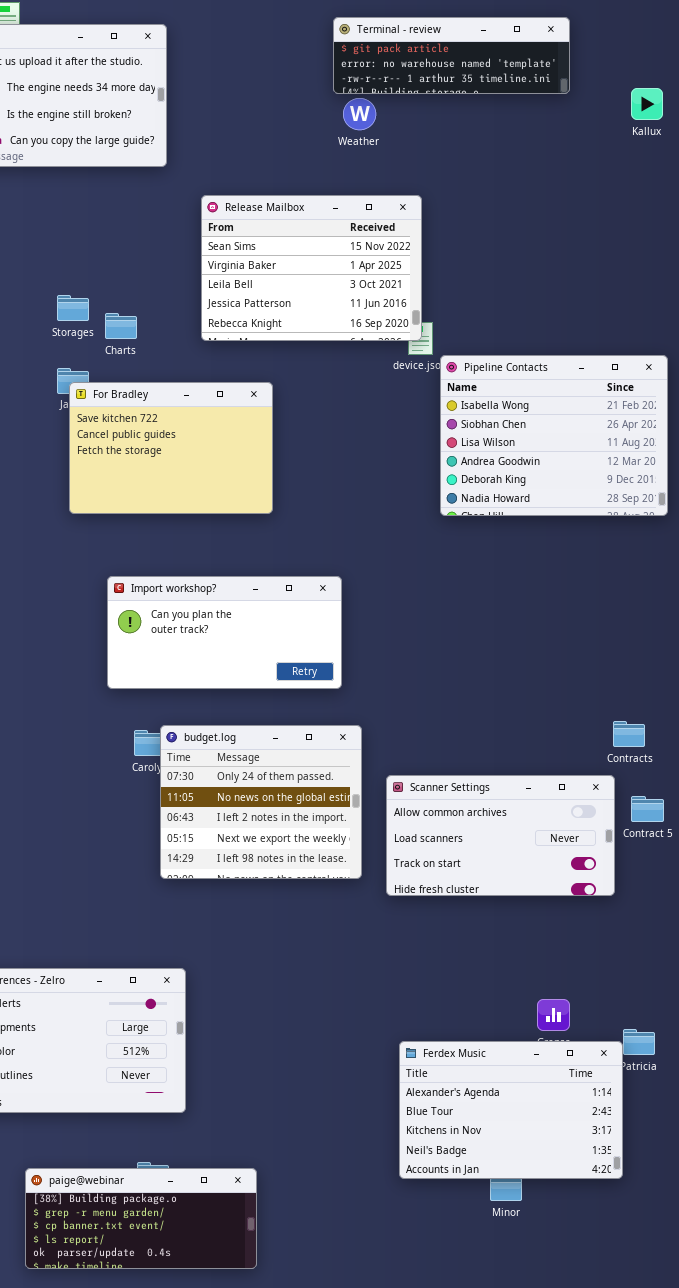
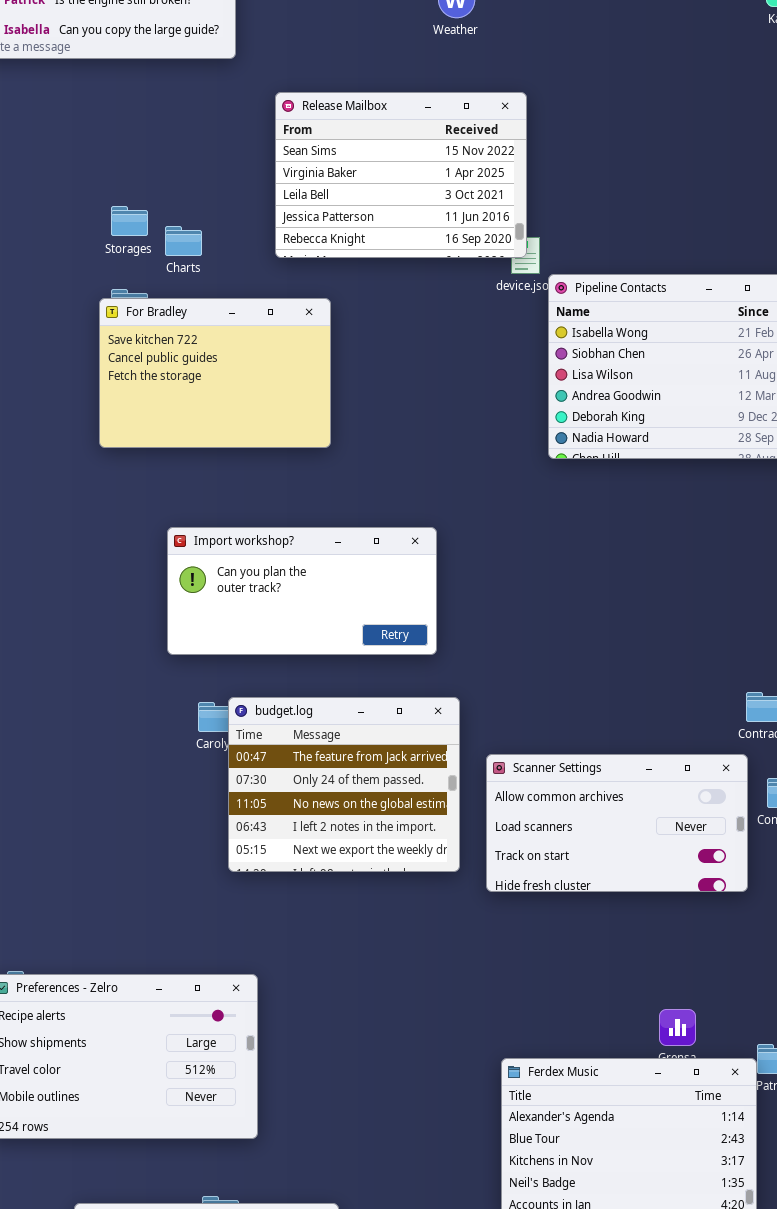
For Bradley: [69,382,273,514] -> [99,298,331,448], moved
budget.log: [160,725,362,879] -> [228,697,460,872], scrolled up 1 row

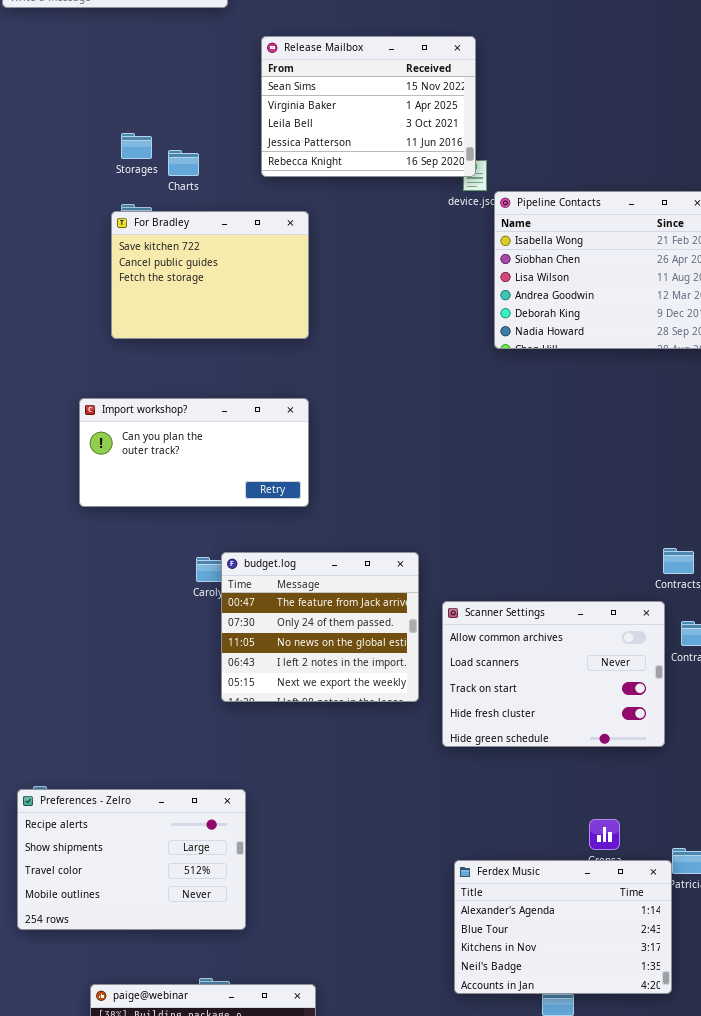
Import workshop?: [167,527,437,655] -> [79,398,309,507], moved
Scanner Settings: [486,754,748,892] -> [442,601,665,747], resized

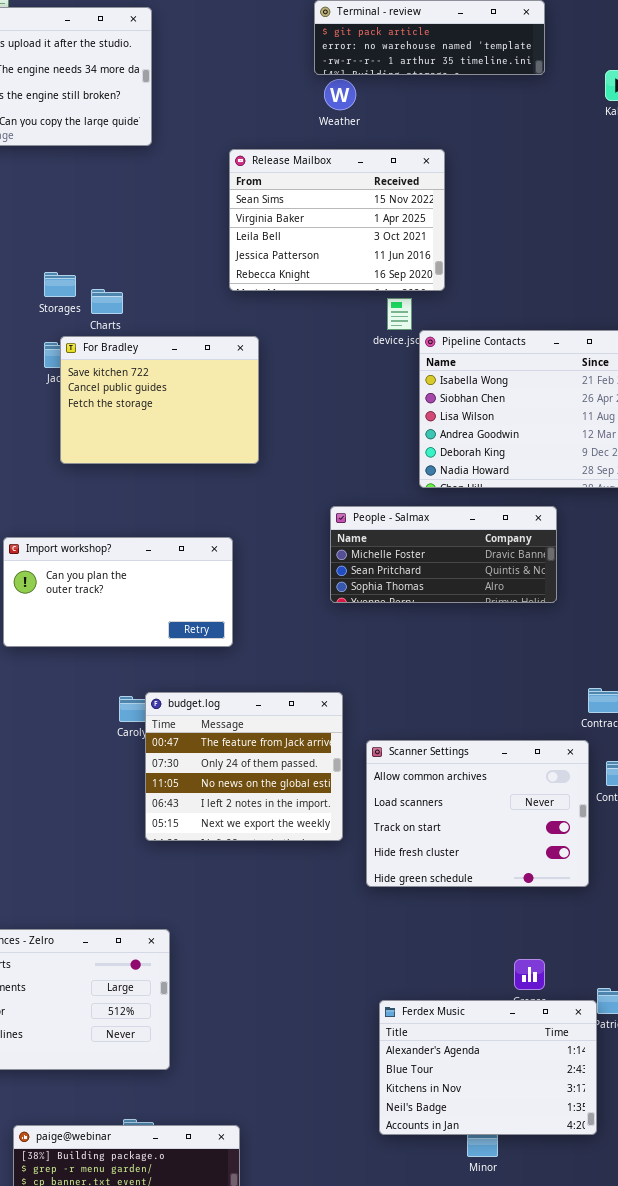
Release Mailbox: [261,36,476,177] -> [229,149,445,291], moved
For Bradley: [111,211,309,339] -> [60,336,259,464], moved
People - Salmax: none -> [330,506,557,603], opened

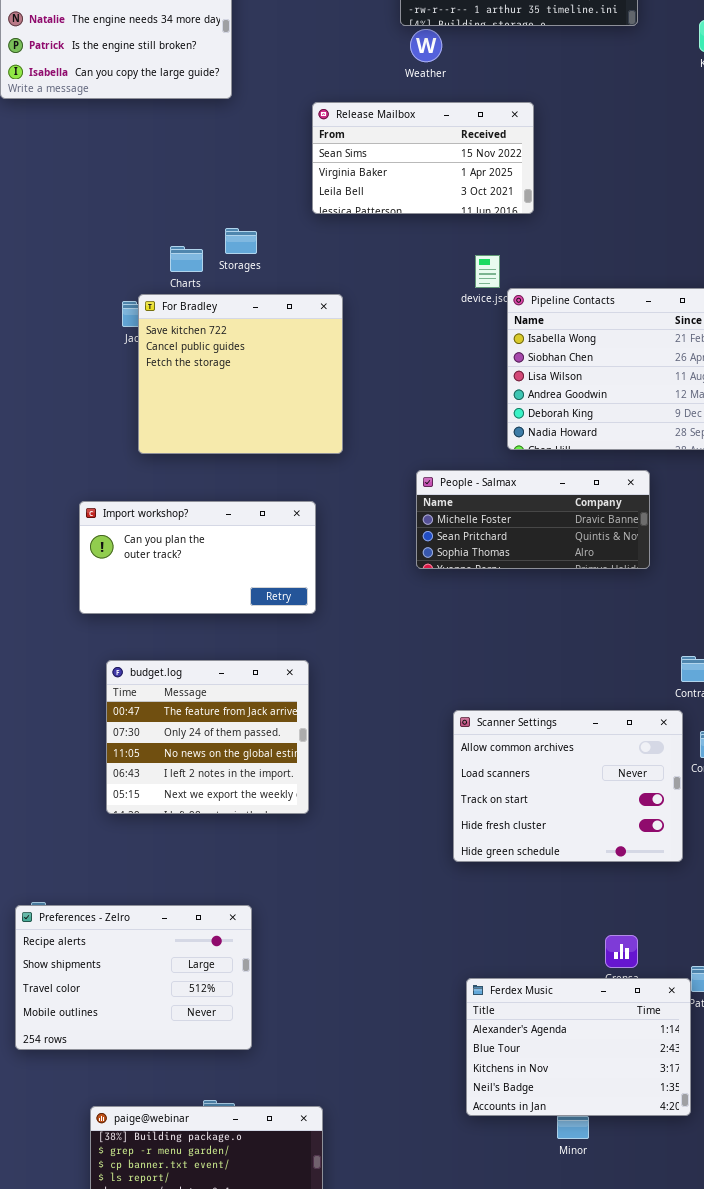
Release Mailbox: [229,149,445,291] -> [312,102,534,214], resized
Storages: [44,272,76,297] -> [225,228,257,254], moved
For Bradley: [60,336,259,464] -> [138,294,343,454], resized
budget.log: [145,692,343,841] -> [106,660,309,814], moved

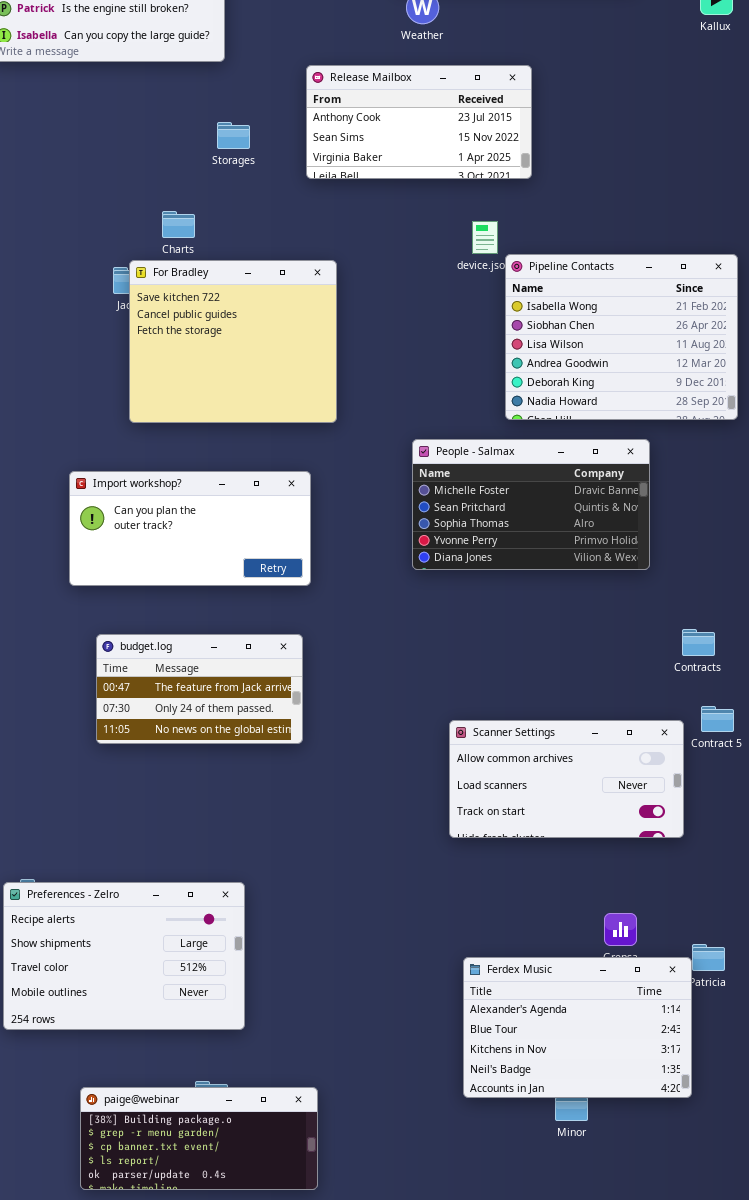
Release Mailbox: [312,102,534,214] -> [306,65,532,179], scrolled up 1 row
Storages: [225,228,257,254] -> [217,122,250,149], moved
People - Salmax: [416,470,650,569] -> [412,439,650,570], resized
budget.log: [106,660,309,814] -> [96,634,303,744], resized
Scanner Settings: [453,710,683,862] -> [449,720,684,838], resized

